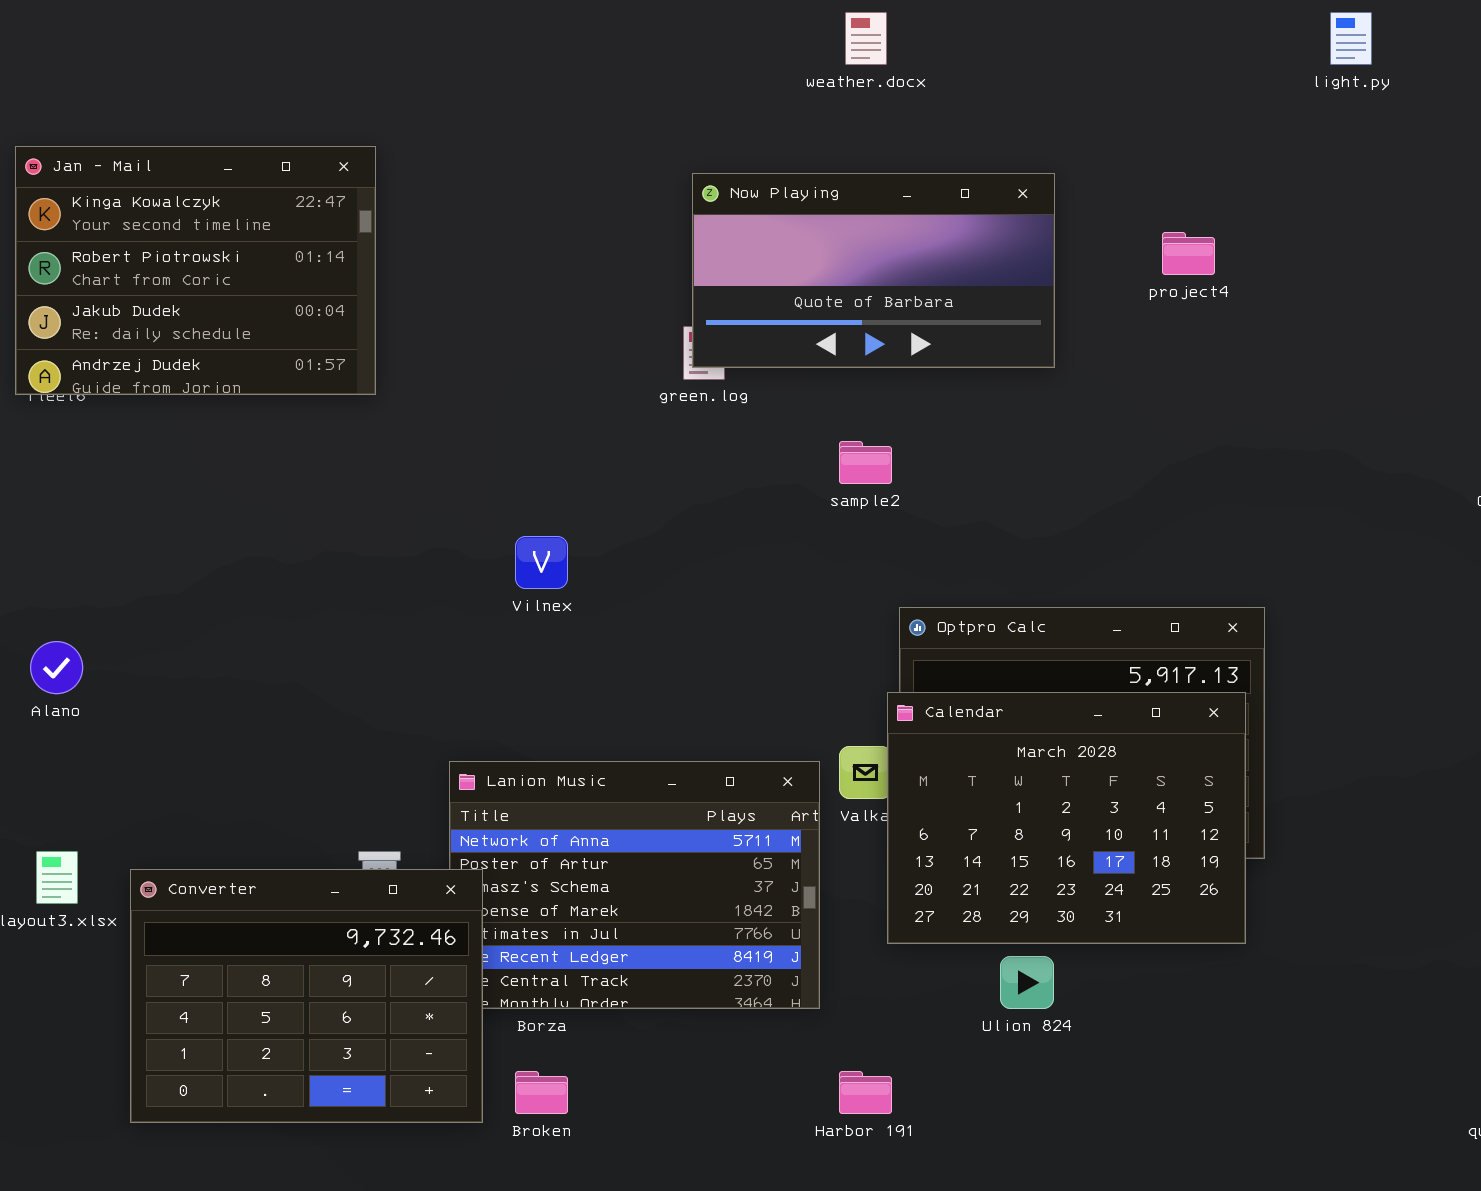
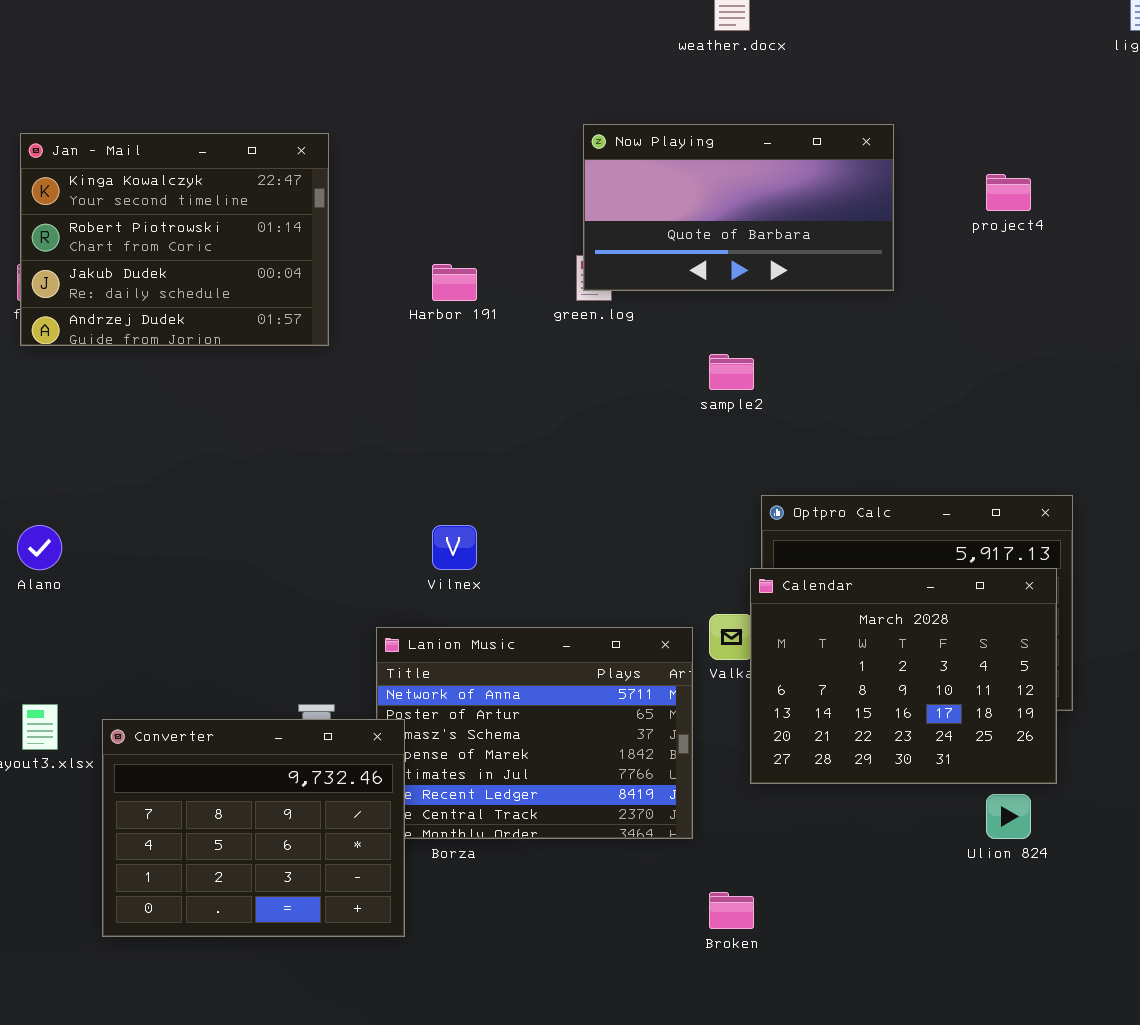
Jan - Mail: [15,146,376,395] -> [20,133,329,346], moved
Vilnex: [515,536,568,589] -> [432,525,477,570], moved
Ulion 824: [1000,956,1054,1009] -> [986,794,1031,839], moved
Broken: [515,1071,568,1114] -> [709,892,754,929], moved
Harbor 191: [839,1071,892,1114] -> [432,264,477,301], moved

